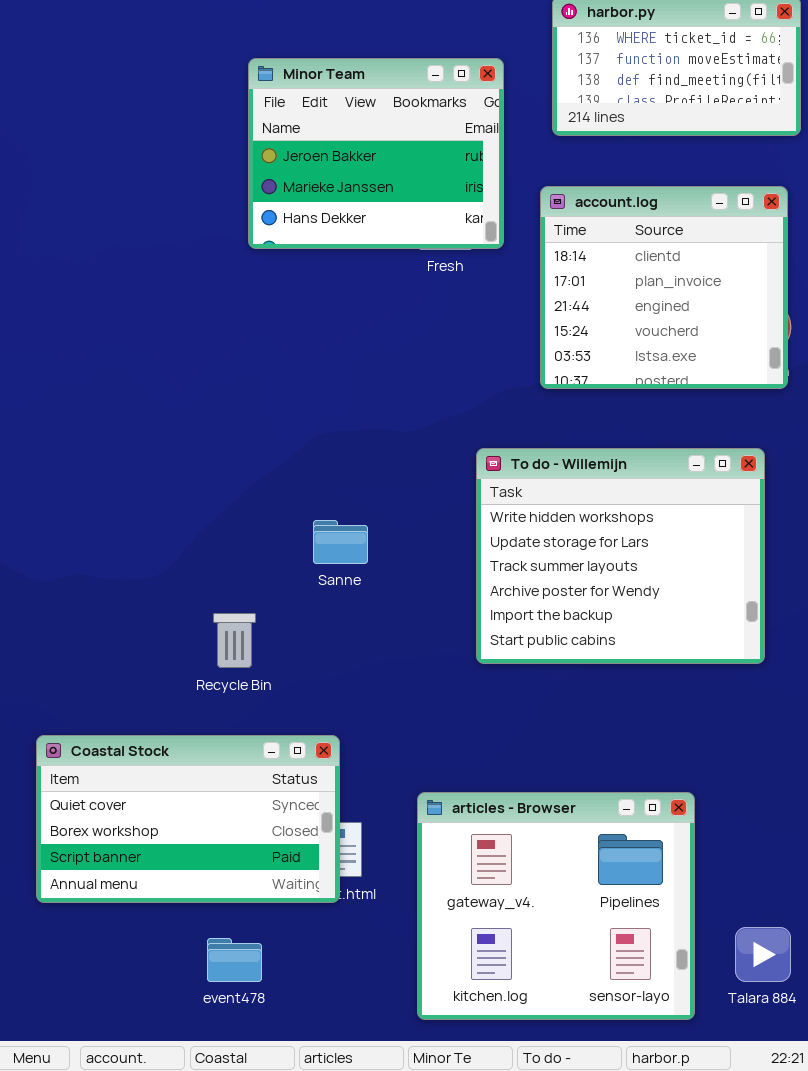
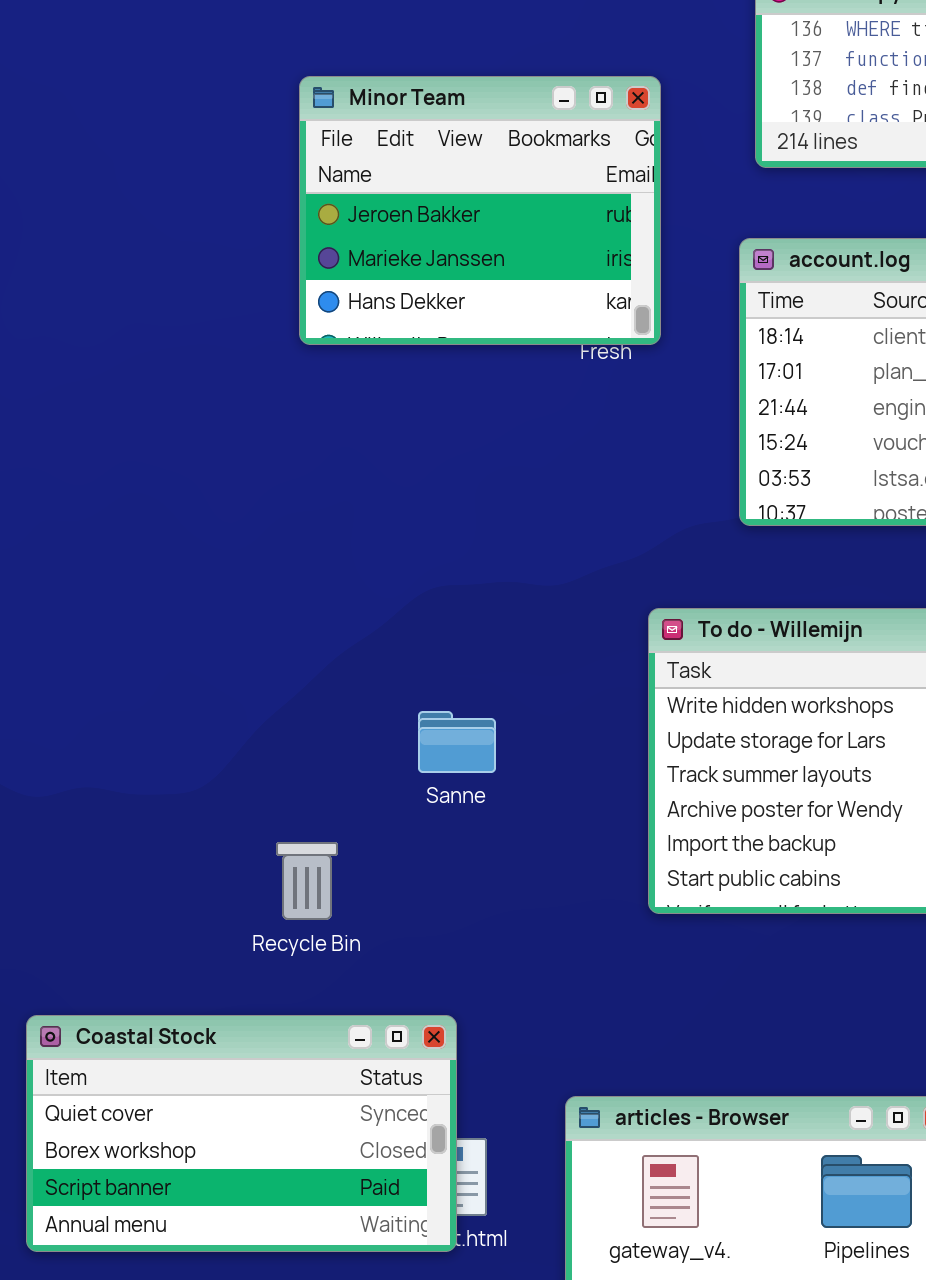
Minor Team: [248,58,504,249] -> [299,76,661,345], moved

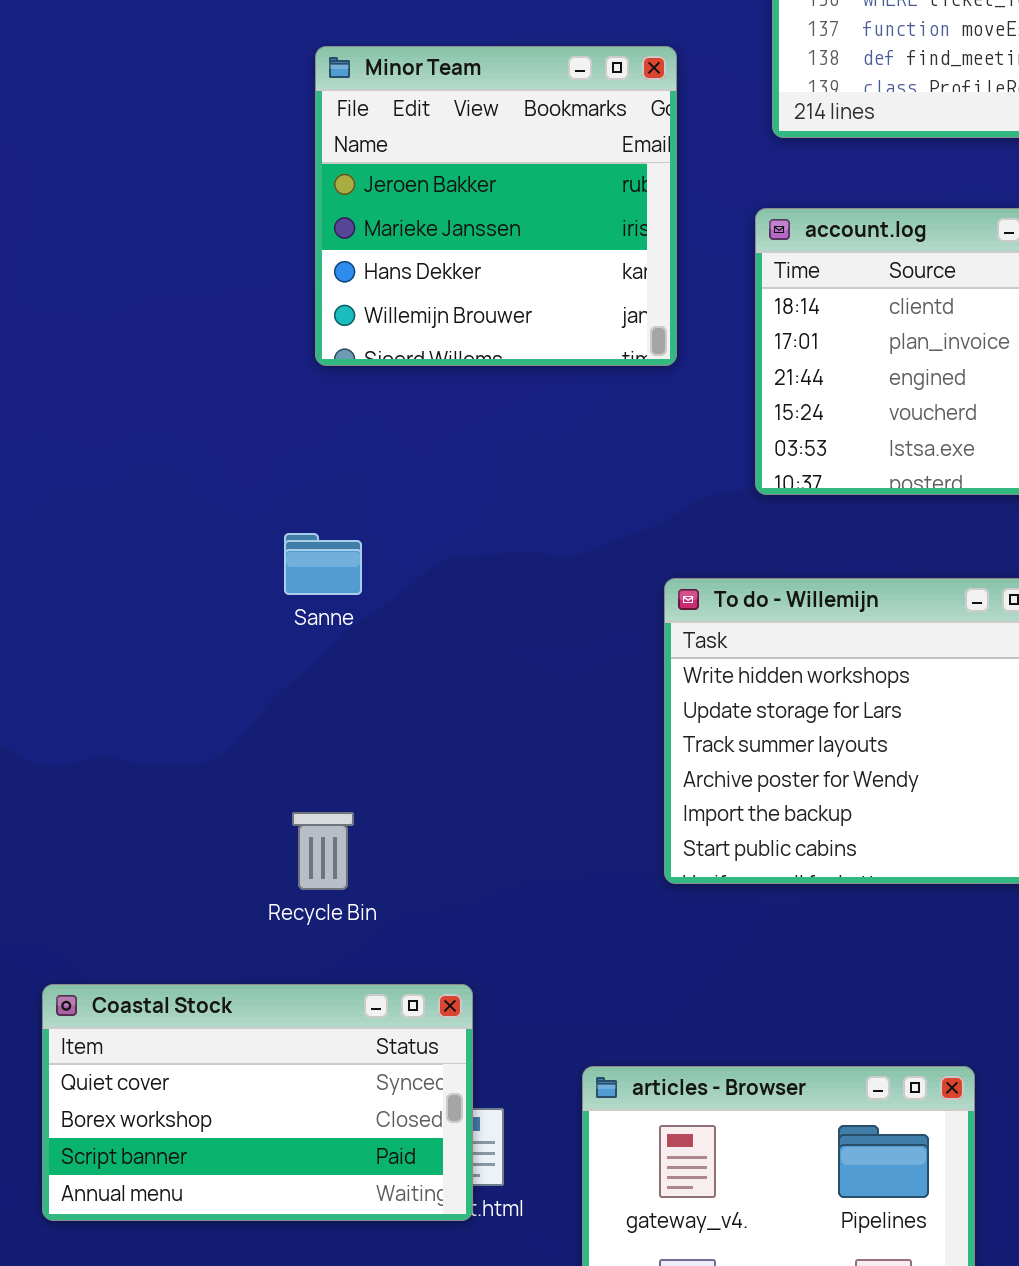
Minor Team: [299,76,661,345] -> [315,46,677,366], resized
Sanne: [418,711,496,773] -> [284,533,362,595], moved

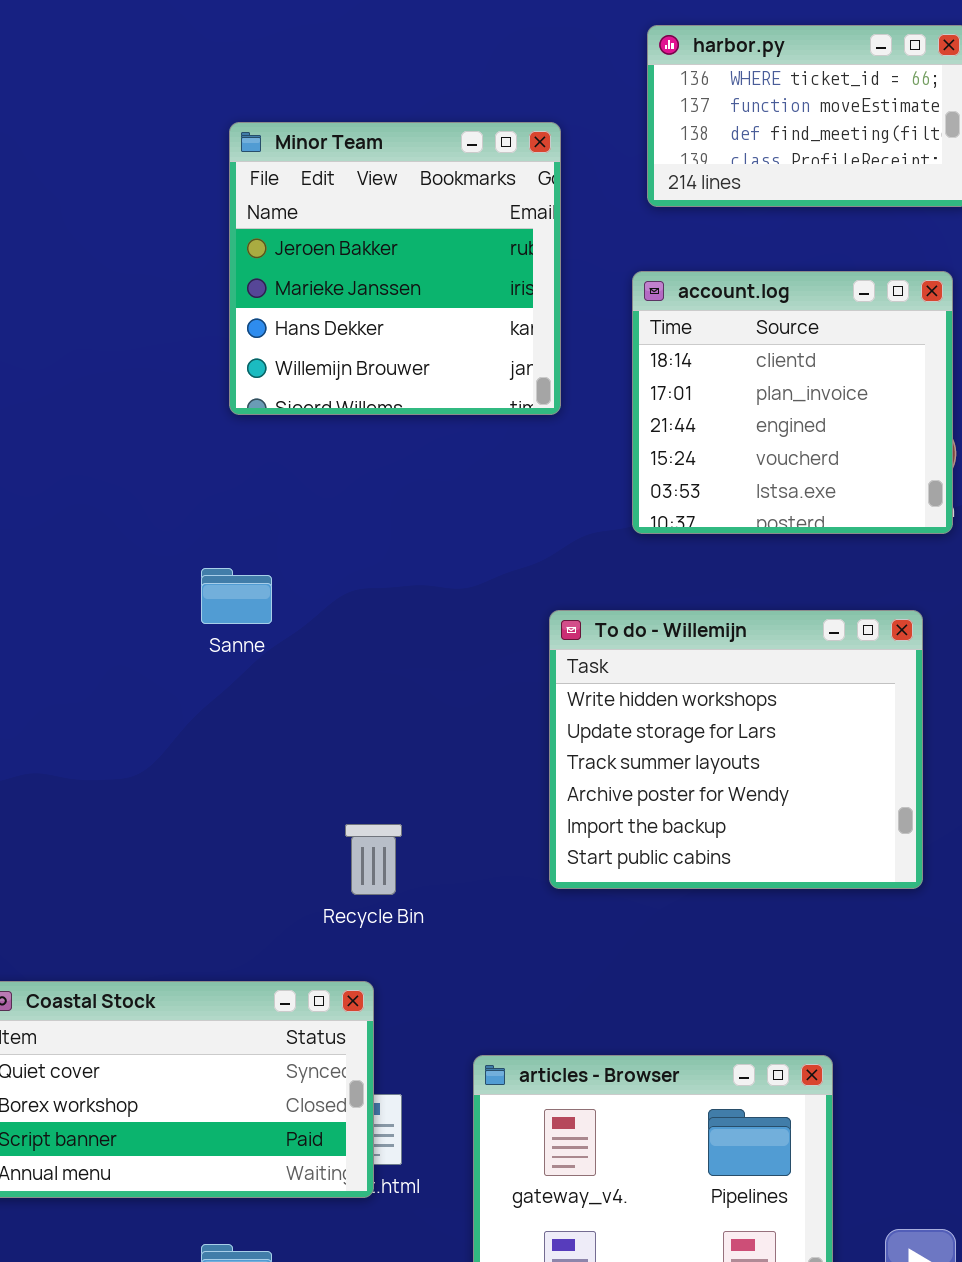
Recycle Bin: [292,812,354,890] -> [345,824,402,895], moved

